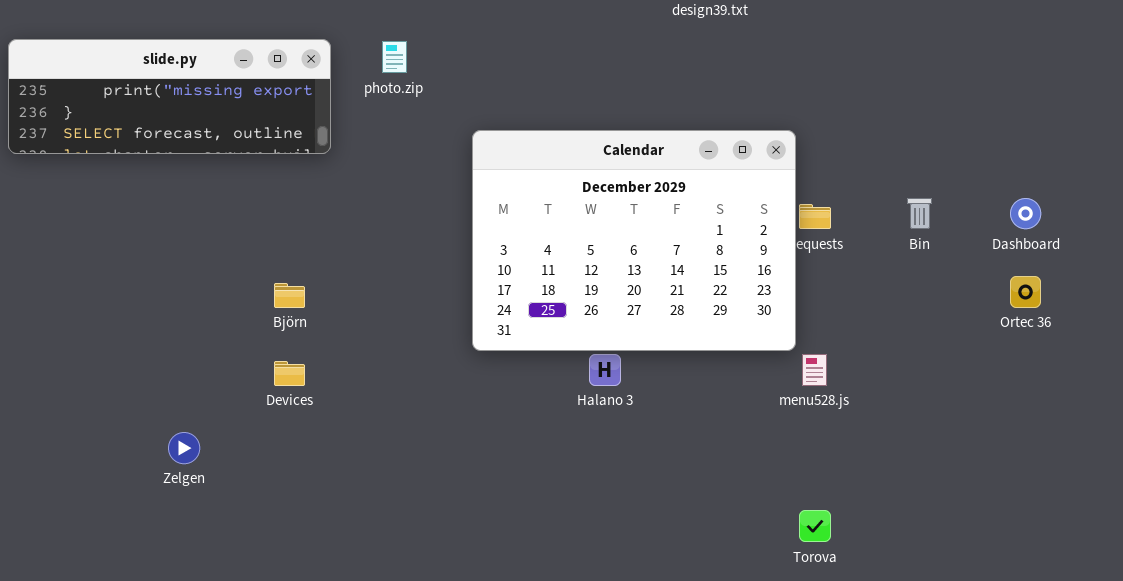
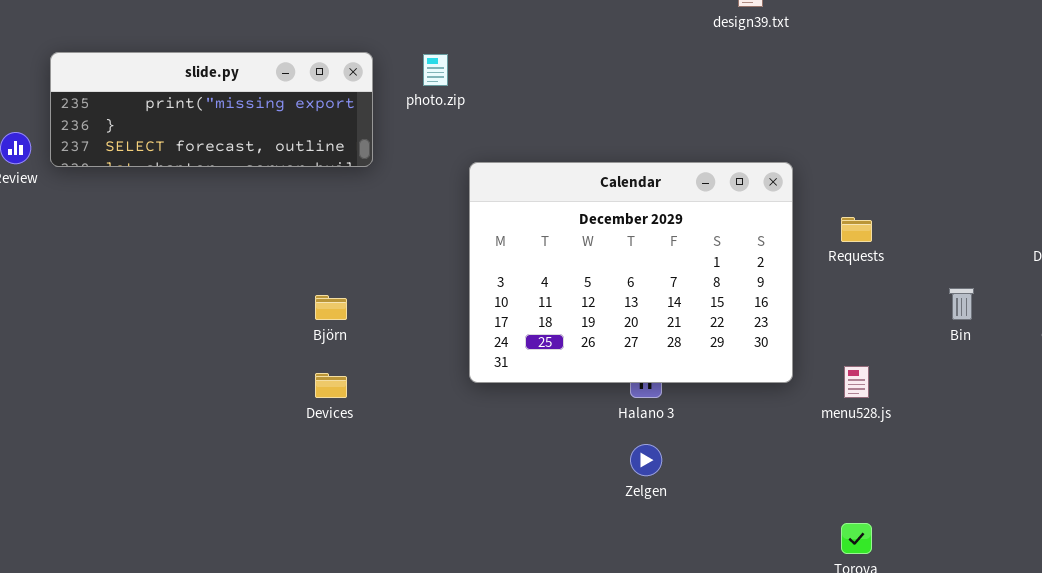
Calendar: [472,130,796,351] -> [469,162,793,383], moved
Bin: [907,198,932,229] -> [949,288,974,320], moved
Zelgen: [168,432,200,464] -> [630,444,662,476], moved

